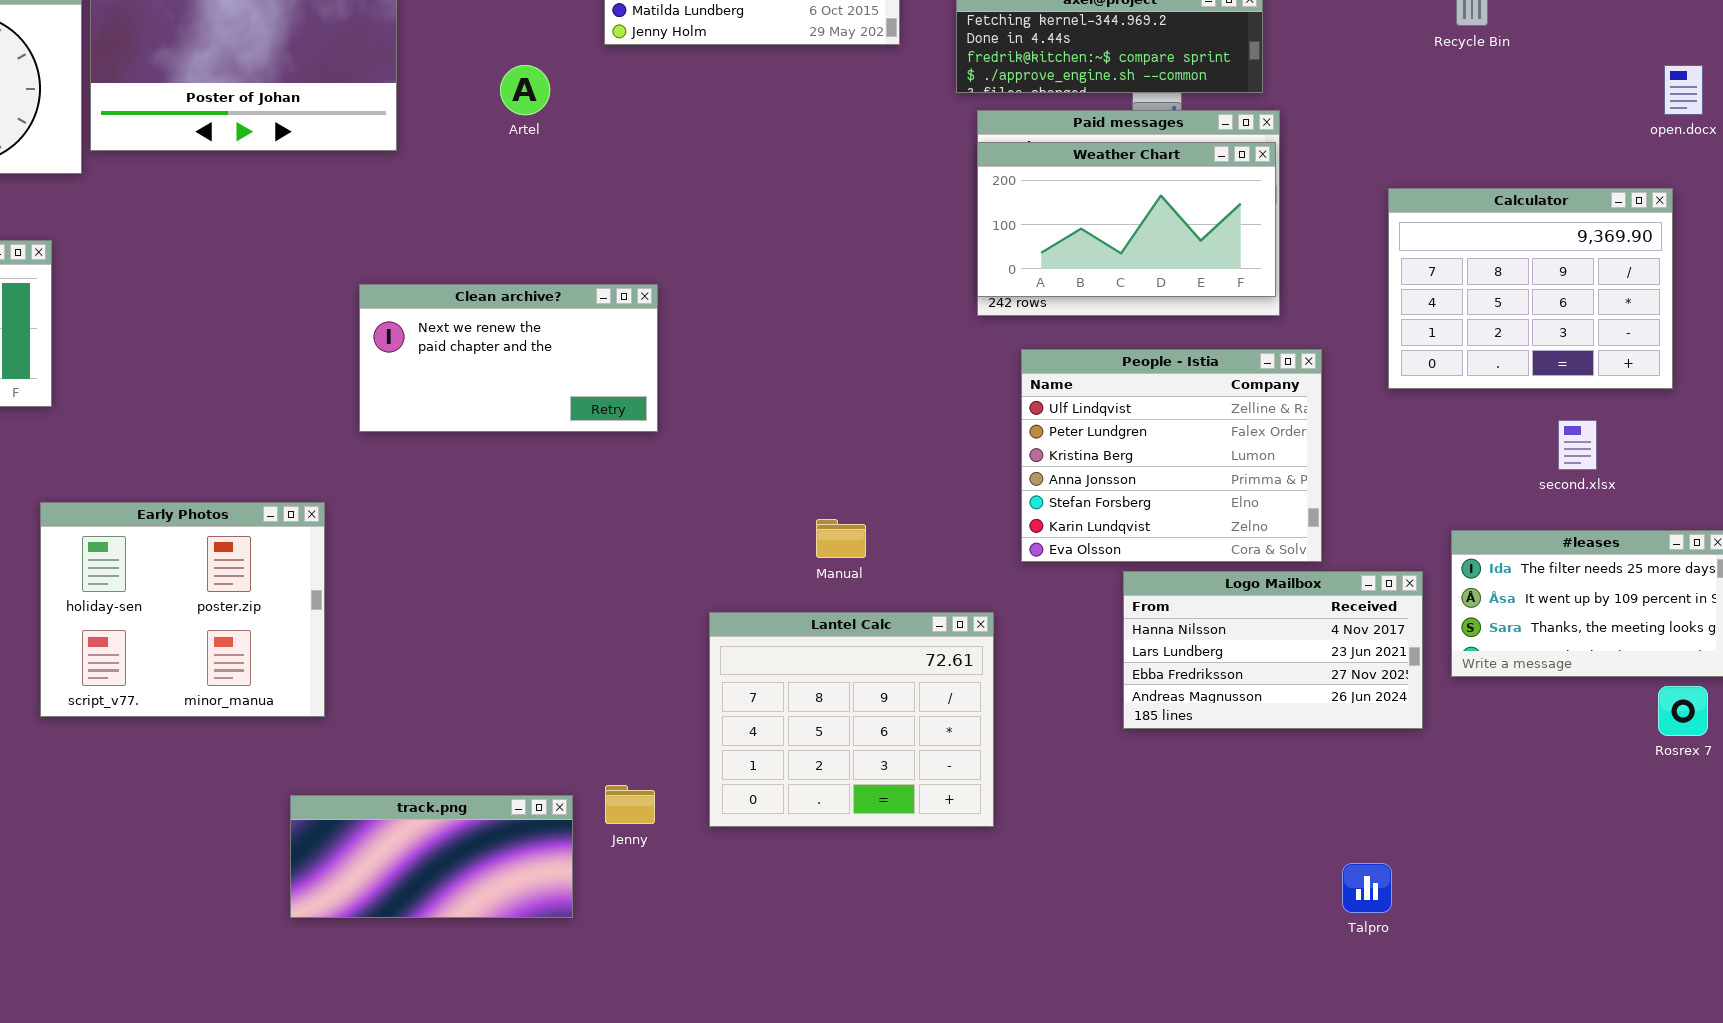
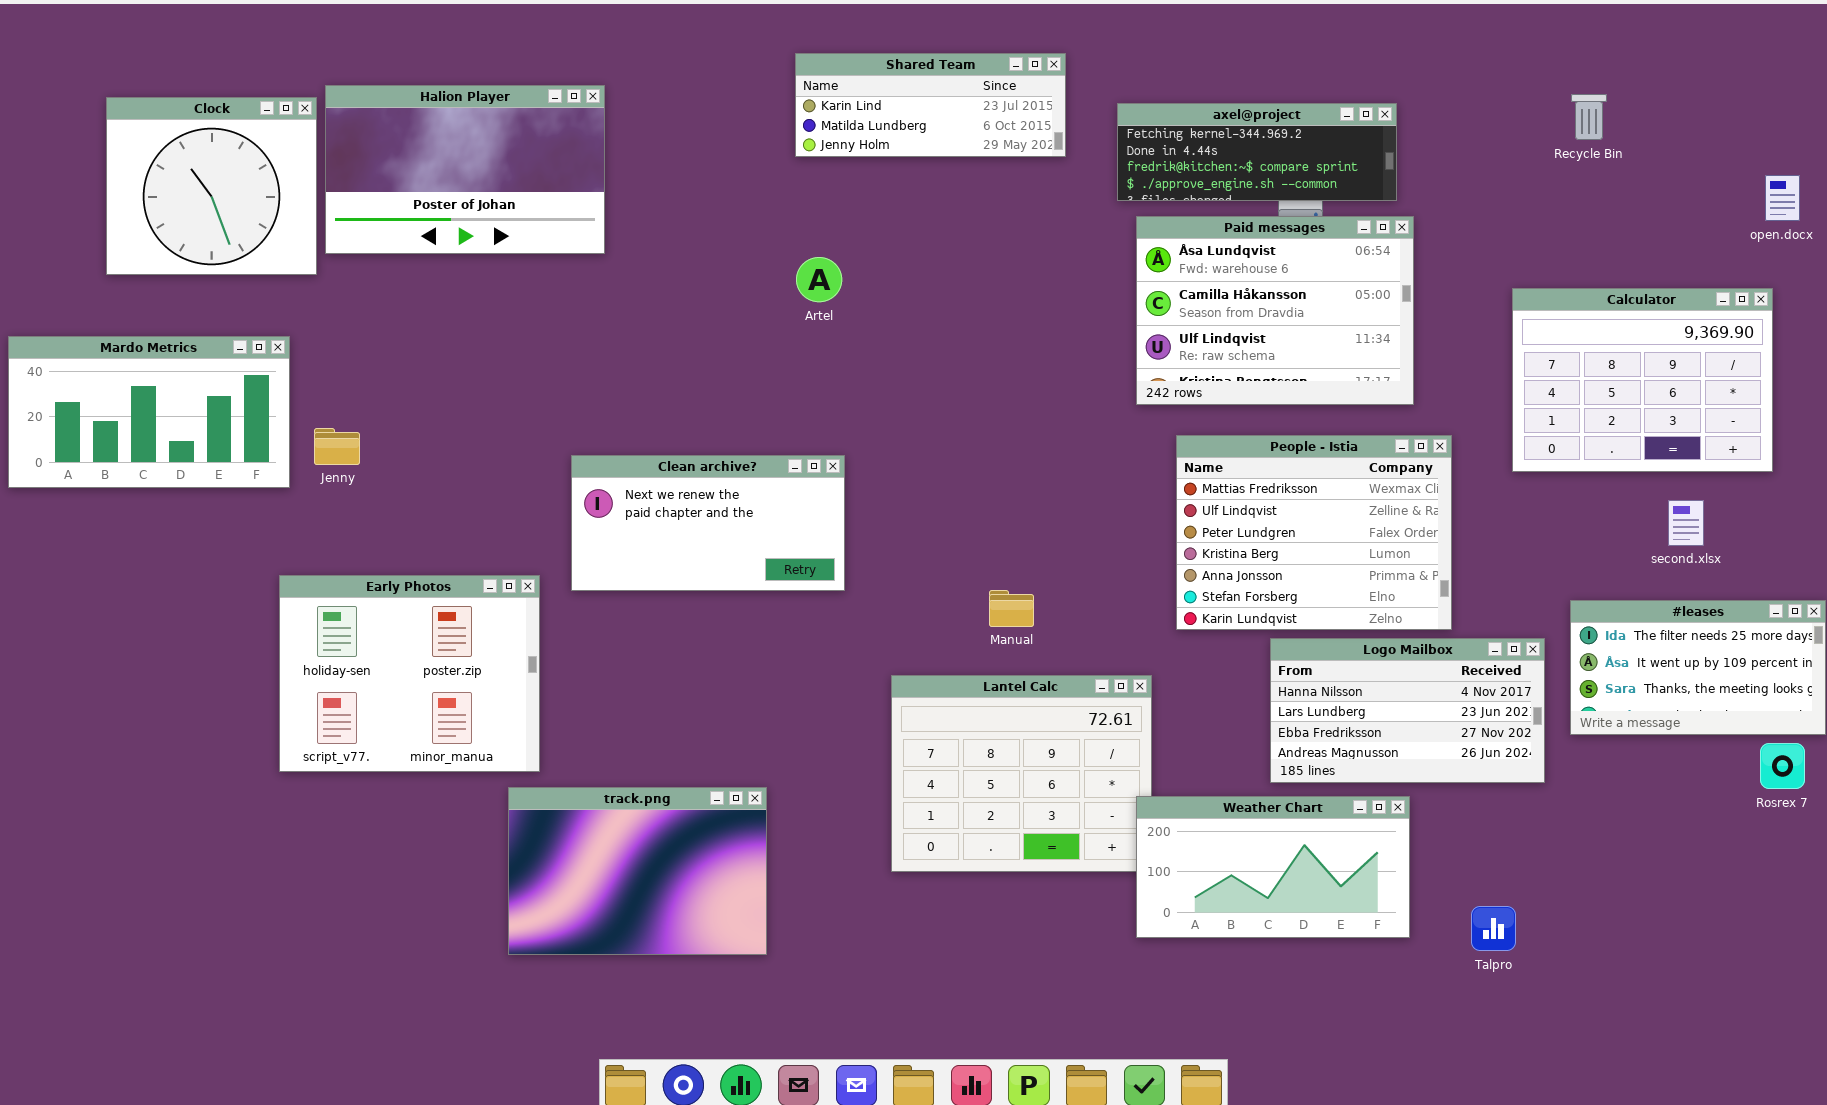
Artel: [500,65,550,115] -> [796,257,842,302], moved
Weather Chart: [977,142,1276,297] -> [1136,796,1410,938], moved
Clean archive?: [359,284,658,432] -> [571,455,845,591], moved
People - Istia: [1021,349,1322,562] -> [1176,435,1452,630], scrolled up 1 row
Jenny: [605,785,655,824] -> [314,428,360,465], moved
track.png: [290,795,573,918] -> [508,787,767,955], resized

